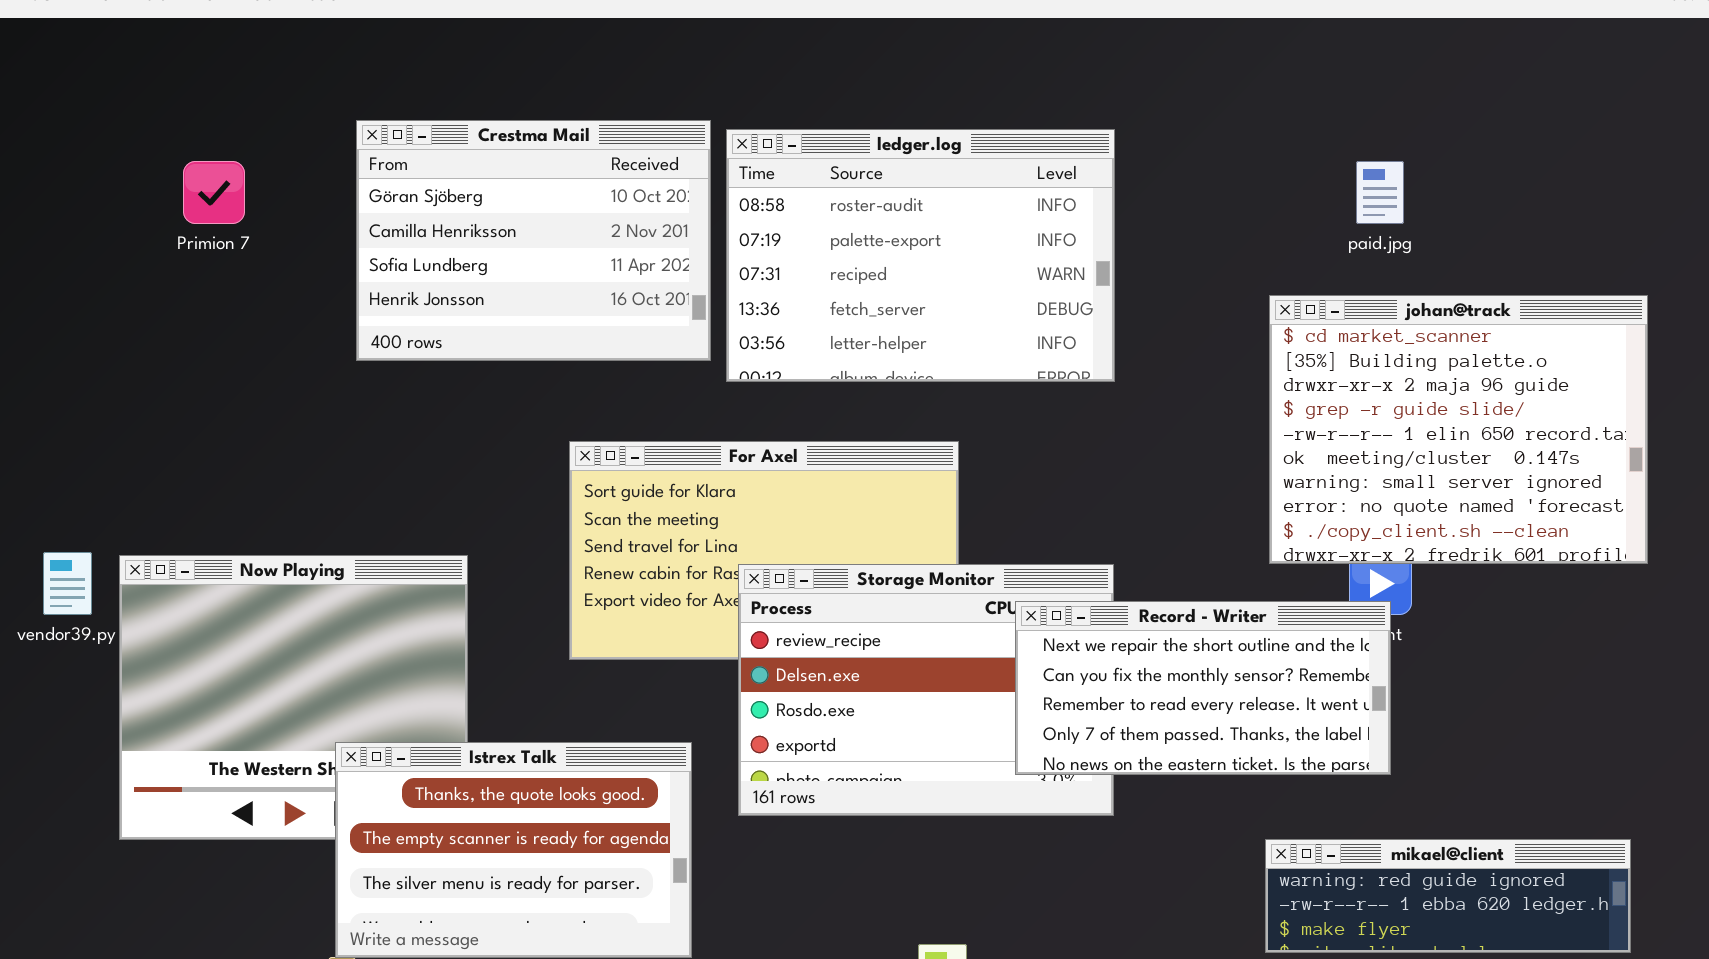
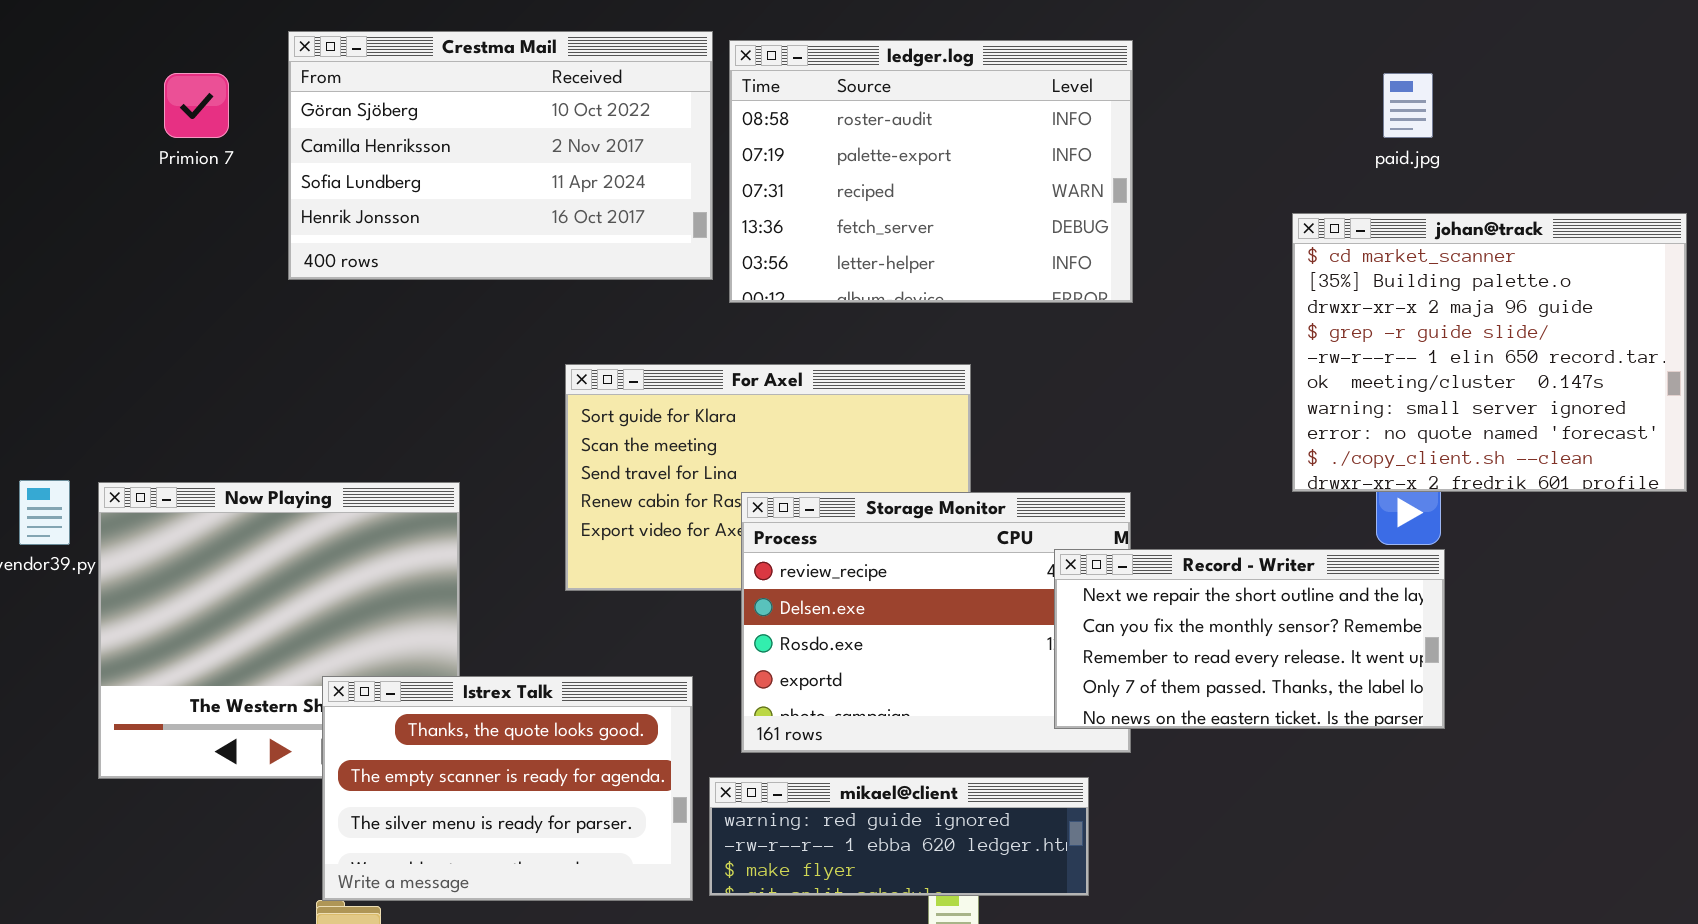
Crestma Mail: [356,120,711,361] -> [288,31,713,280], resized
Record - Writer: [1015,601,1391,775] -> [1054,549,1445,729], moved
mikael@client: [1265,839,1631,953] -> [709,777,1089,896], moved

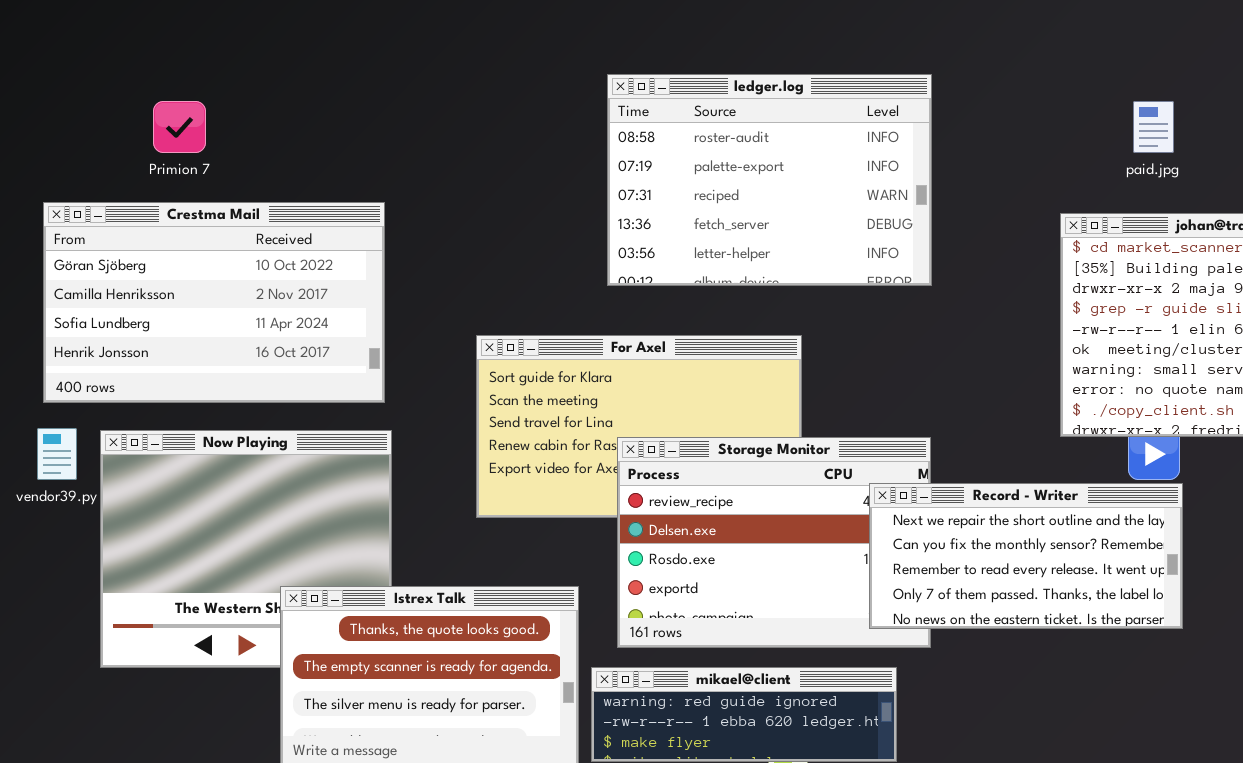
Crestma Mail: [288,31,713,280] -> [43,202,385,403], moved

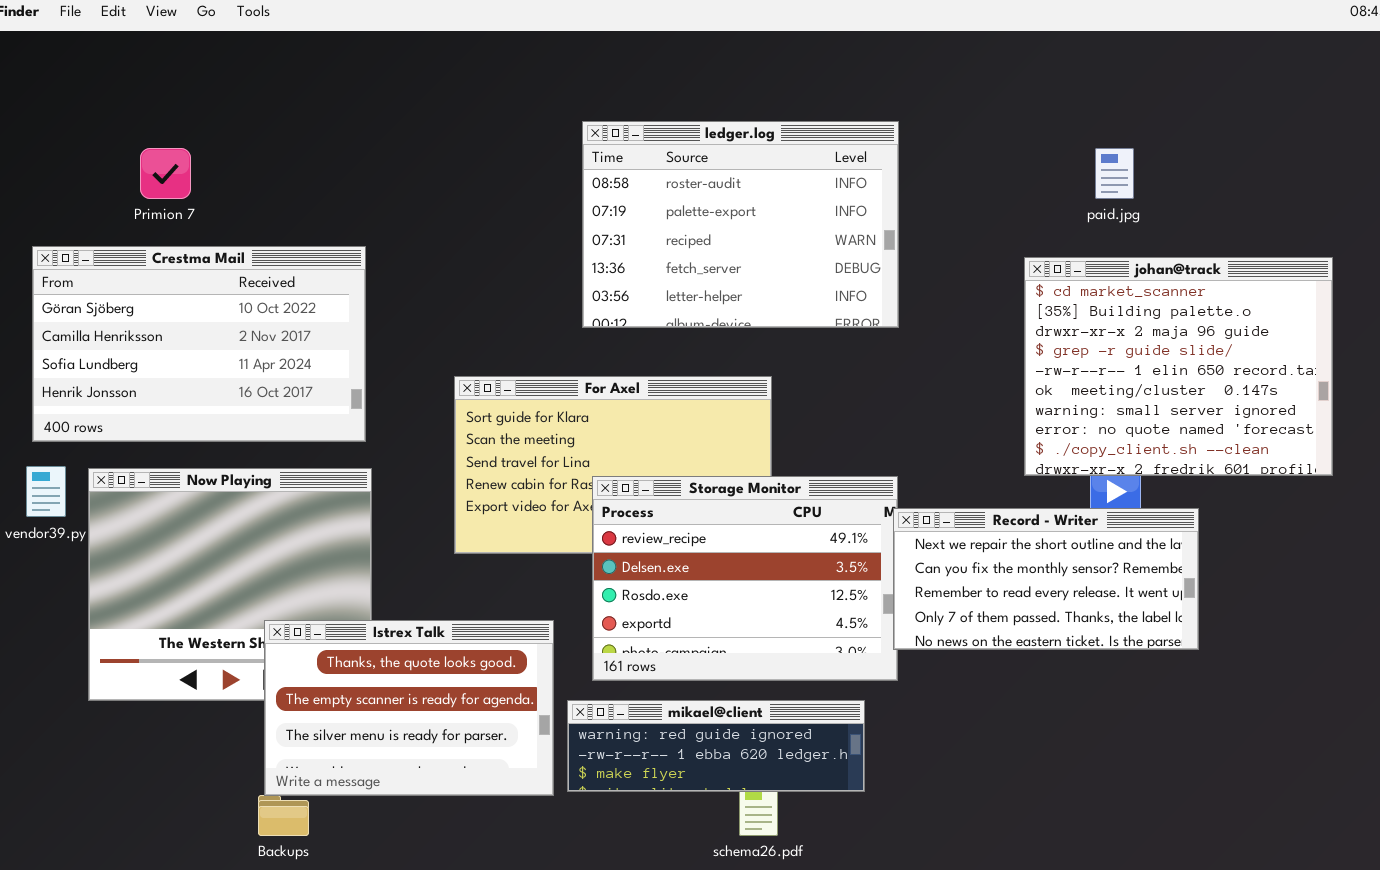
Record - Writer: [869,483,1183,629] -> [893,508,1199,650], moved

